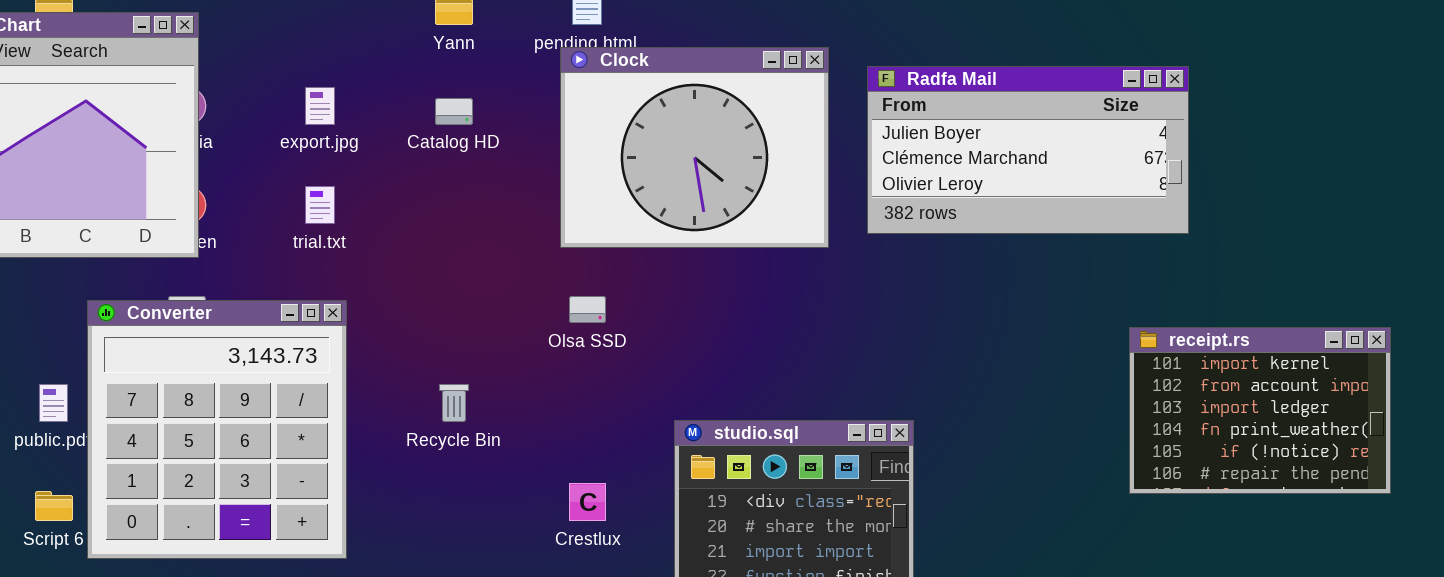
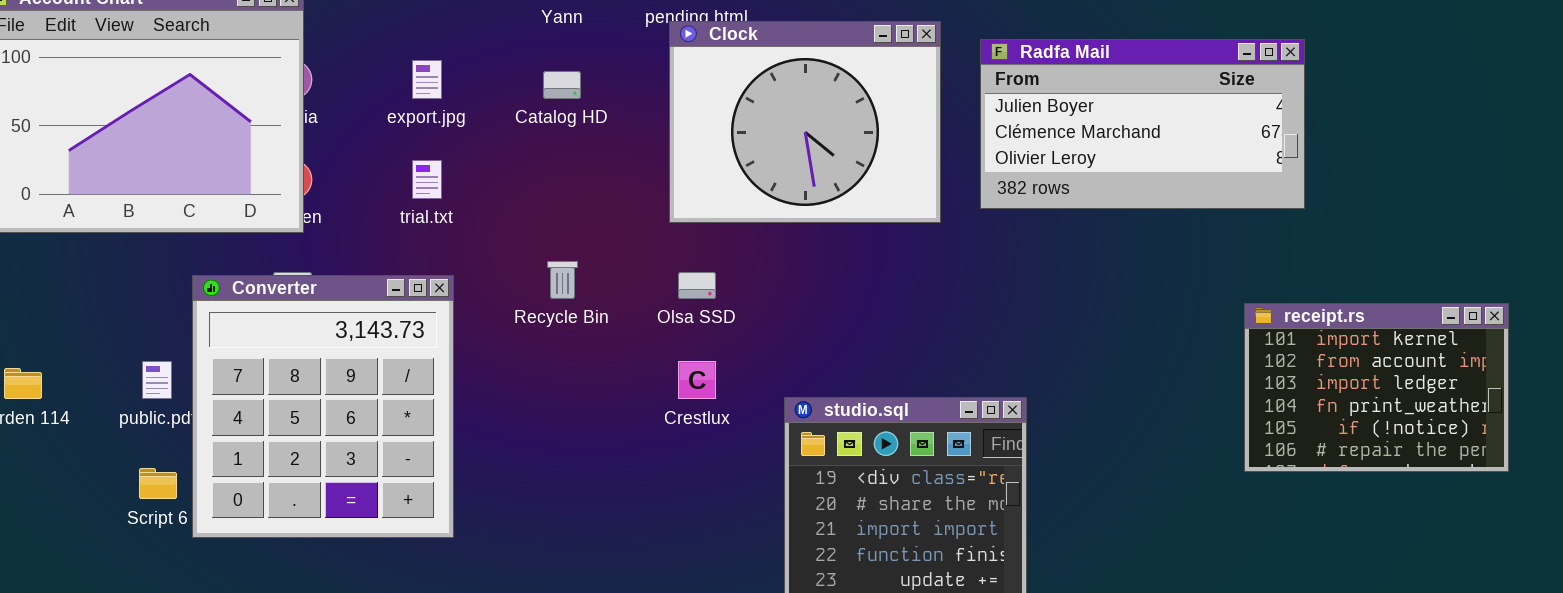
Recycle Bin: [439,384,469,422] -> [547,261,578,299], moved
Crestlux: [569,483,606,521] -> [678,361,716,399], moved

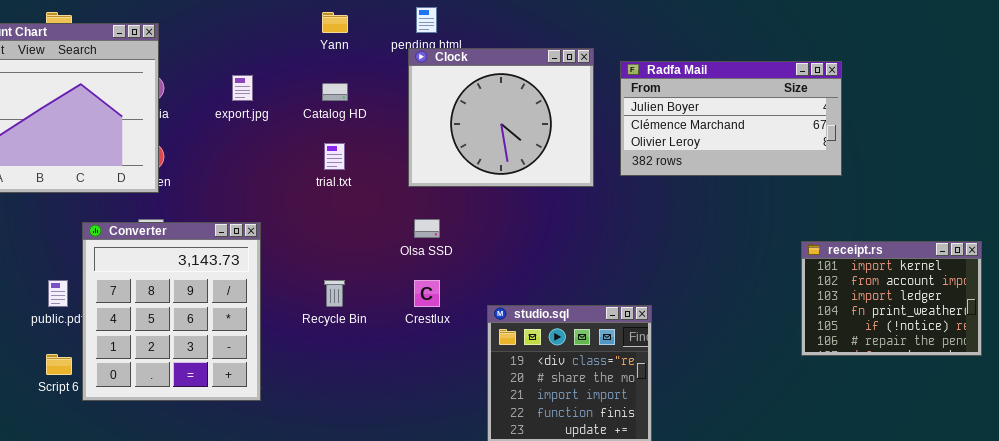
trial.txt: [412,160,442,199] -> [324,143,345,170], moved
Recycle Bin: [547,261,578,299] -> [324,280,345,307], moved

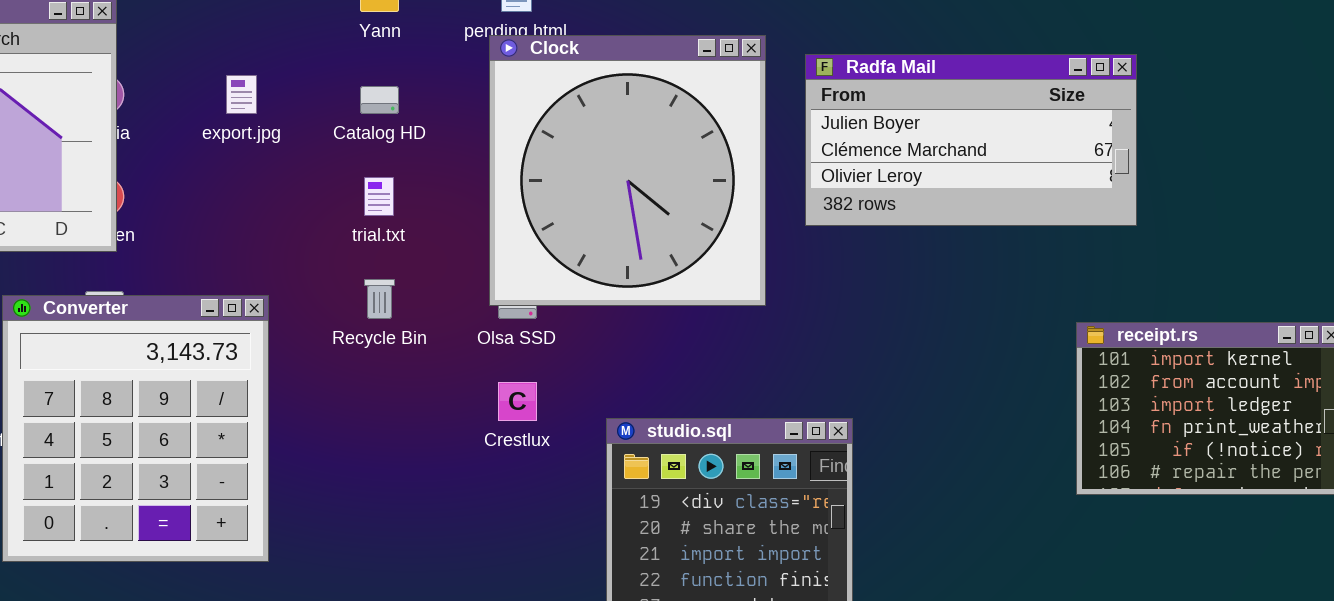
Clock: [408,48,594,187] -> [489,35,766,306], resized
Recycle Bin: [324,280,345,307] -> [364,279,395,319], moved

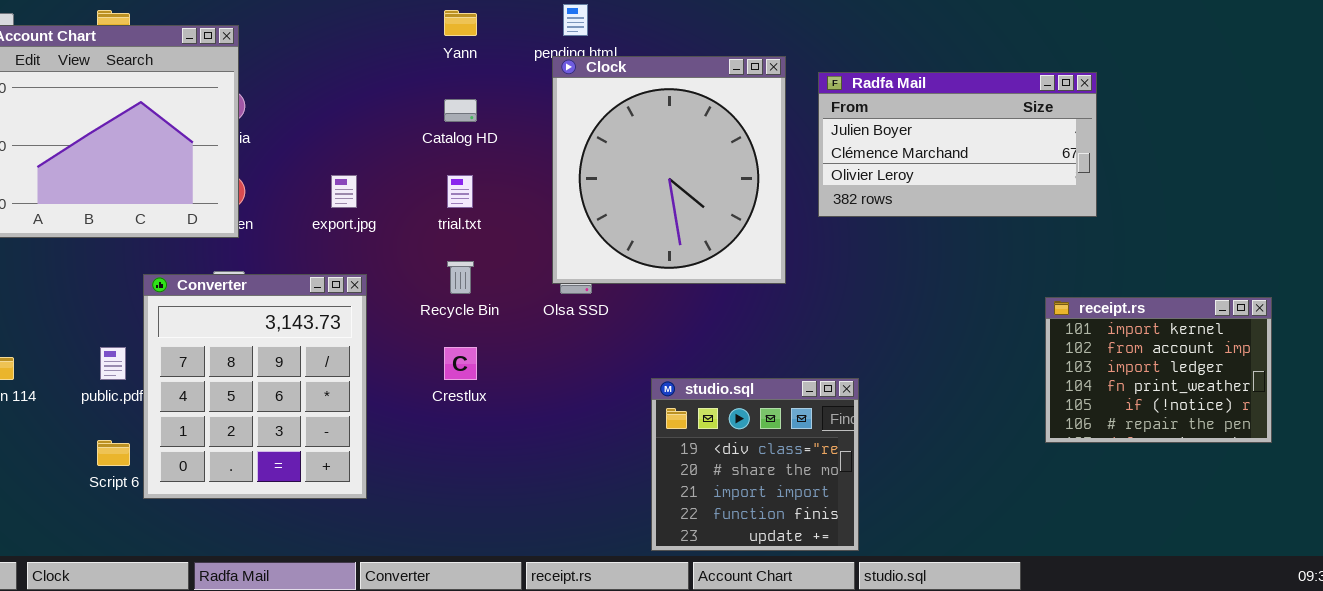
export.jpg: [226,75,257,114] -> [331,175,357,208], moved
Crestlux: [498,382,537,421] -> [444,347,477,380], moved

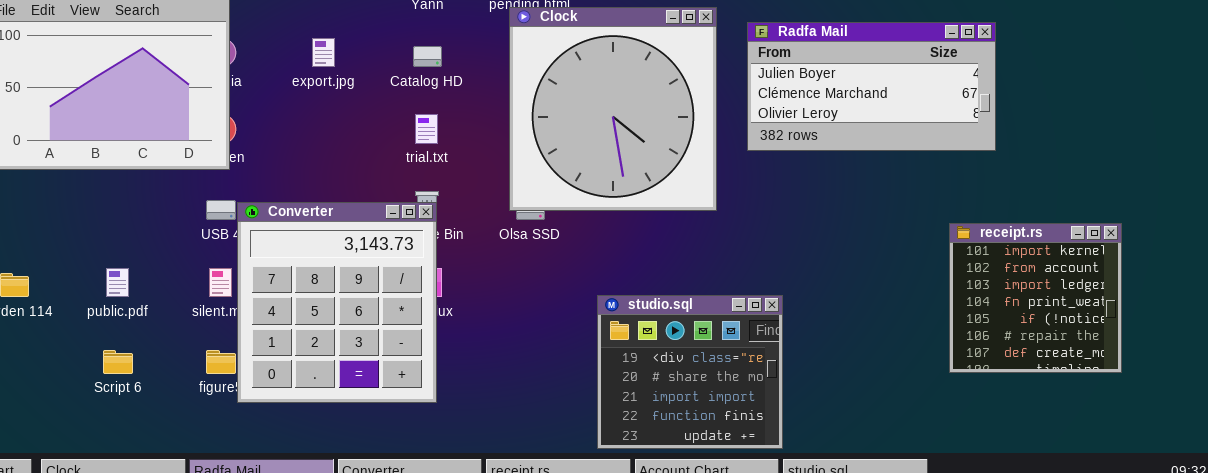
export.jpg: [331,175,357,208] -> [312,38,335,67], moved
Converter: [143,274,367,499] -> [237,202,437,403], moved
receipt.rs: [1045,297,1272,443] -> [949,223,1122,373], resized

